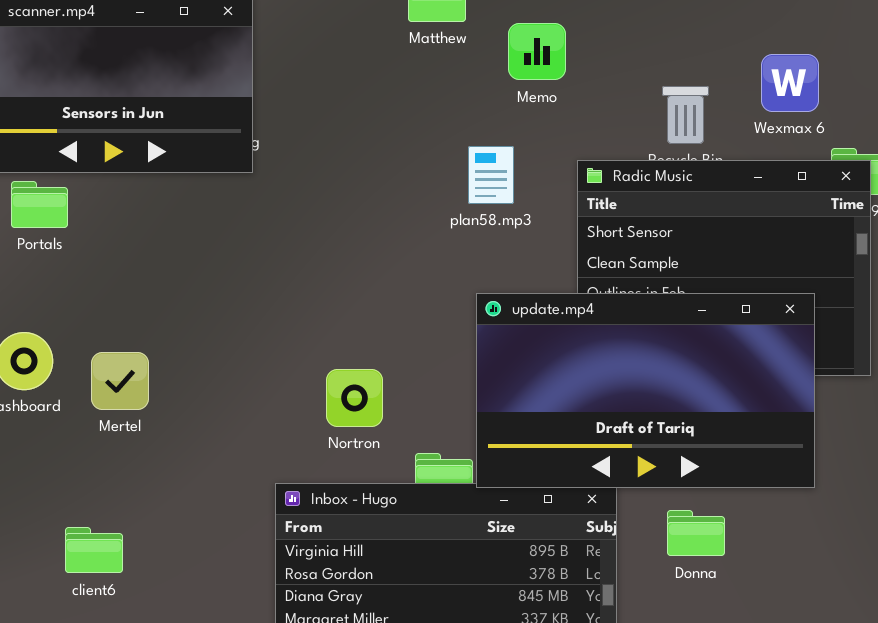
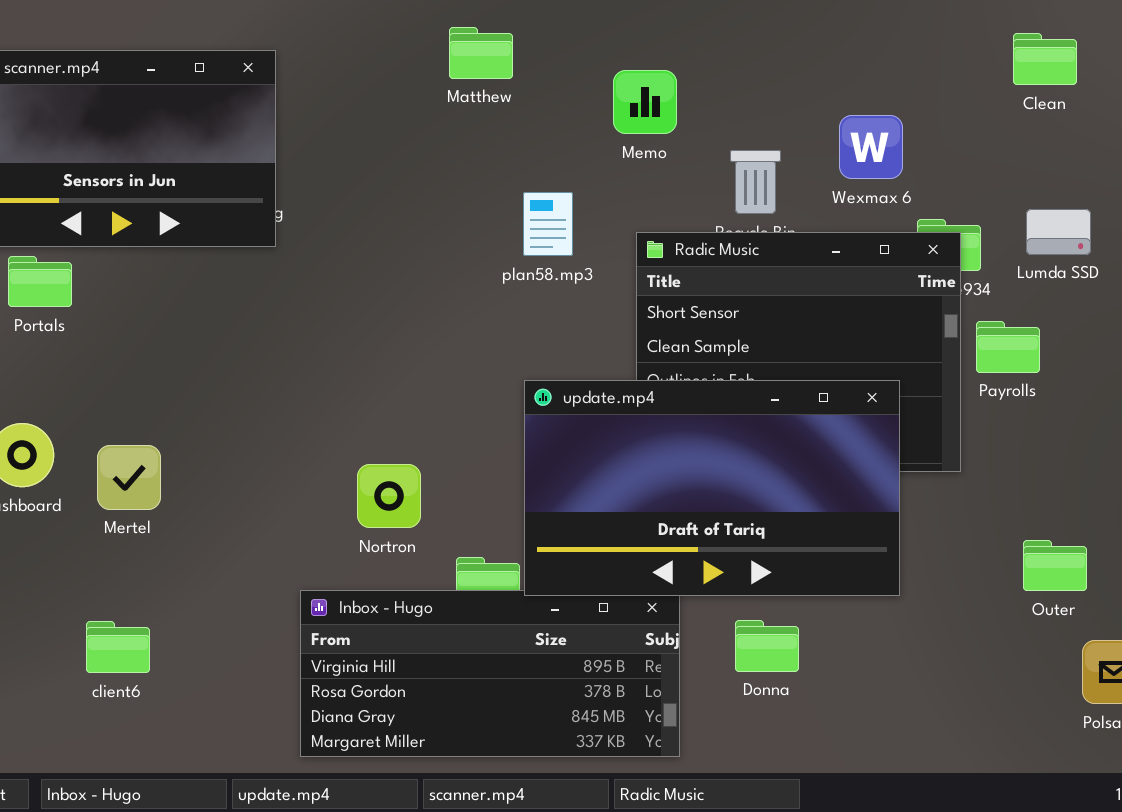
Memo: [508,23,566,80] -> [613,70,677,134], moved
plan58.mp3: [468,146,514,204] -> [523,192,573,256], moved
client6: [65,527,123,573] -> [86,621,150,673], moved

